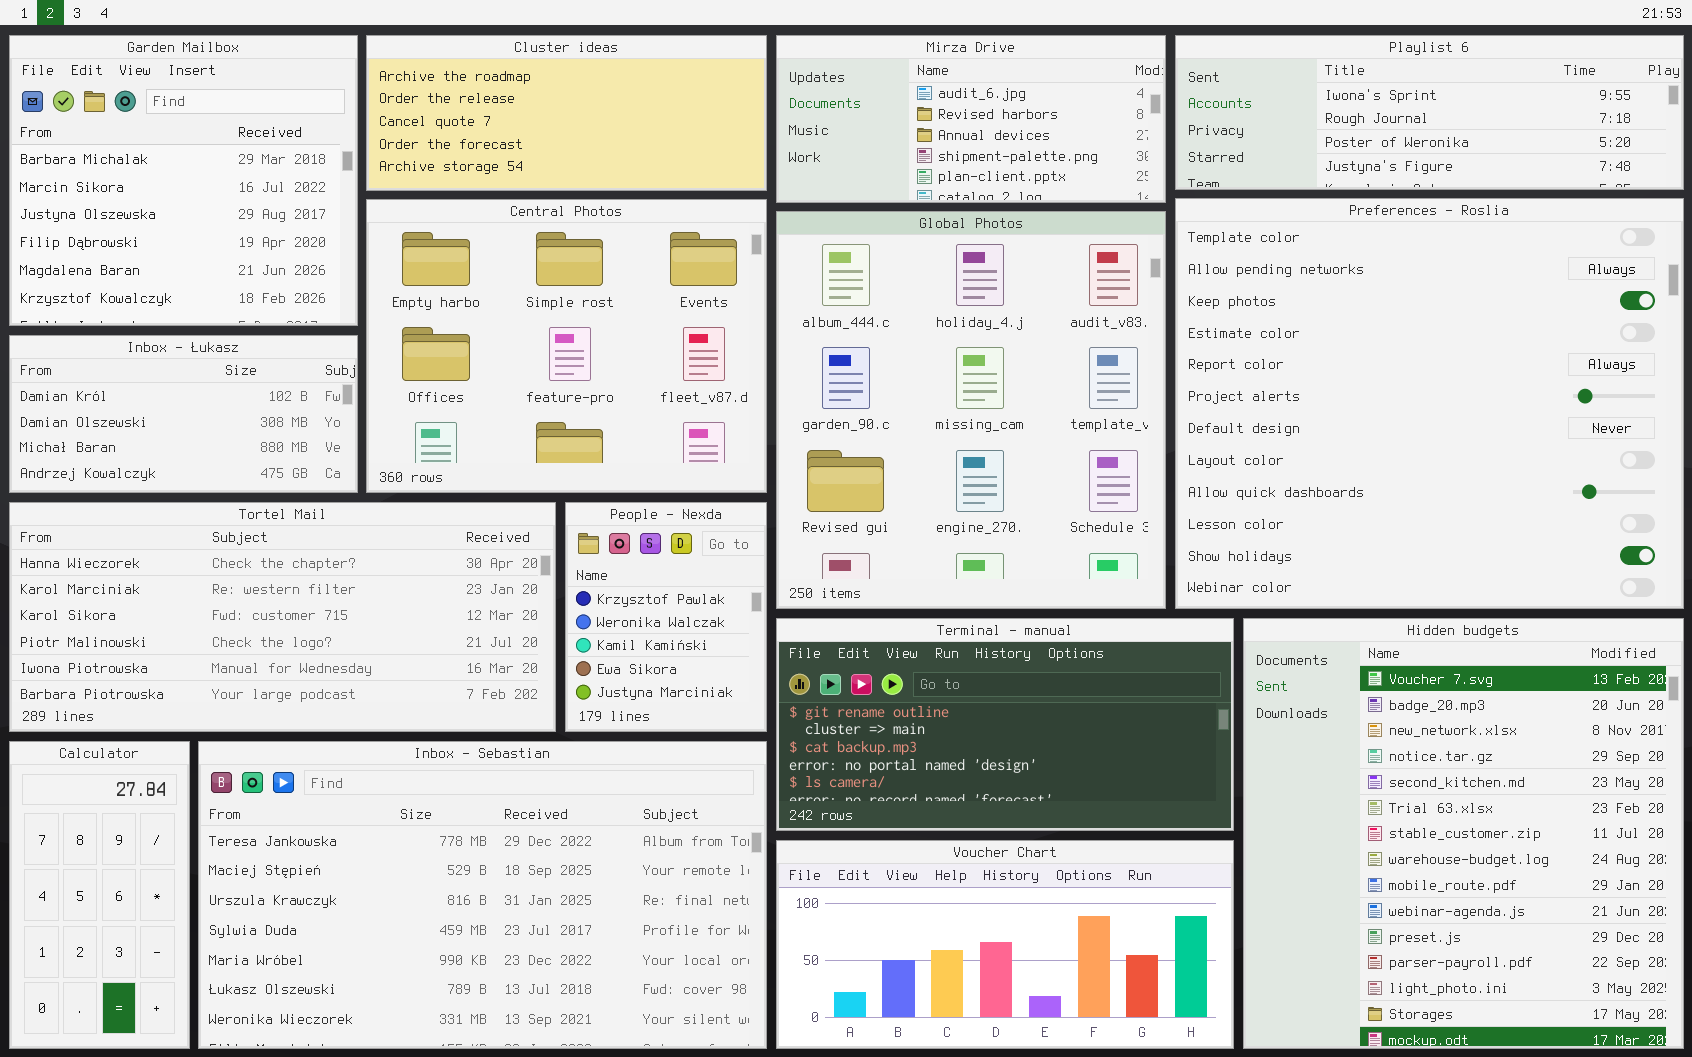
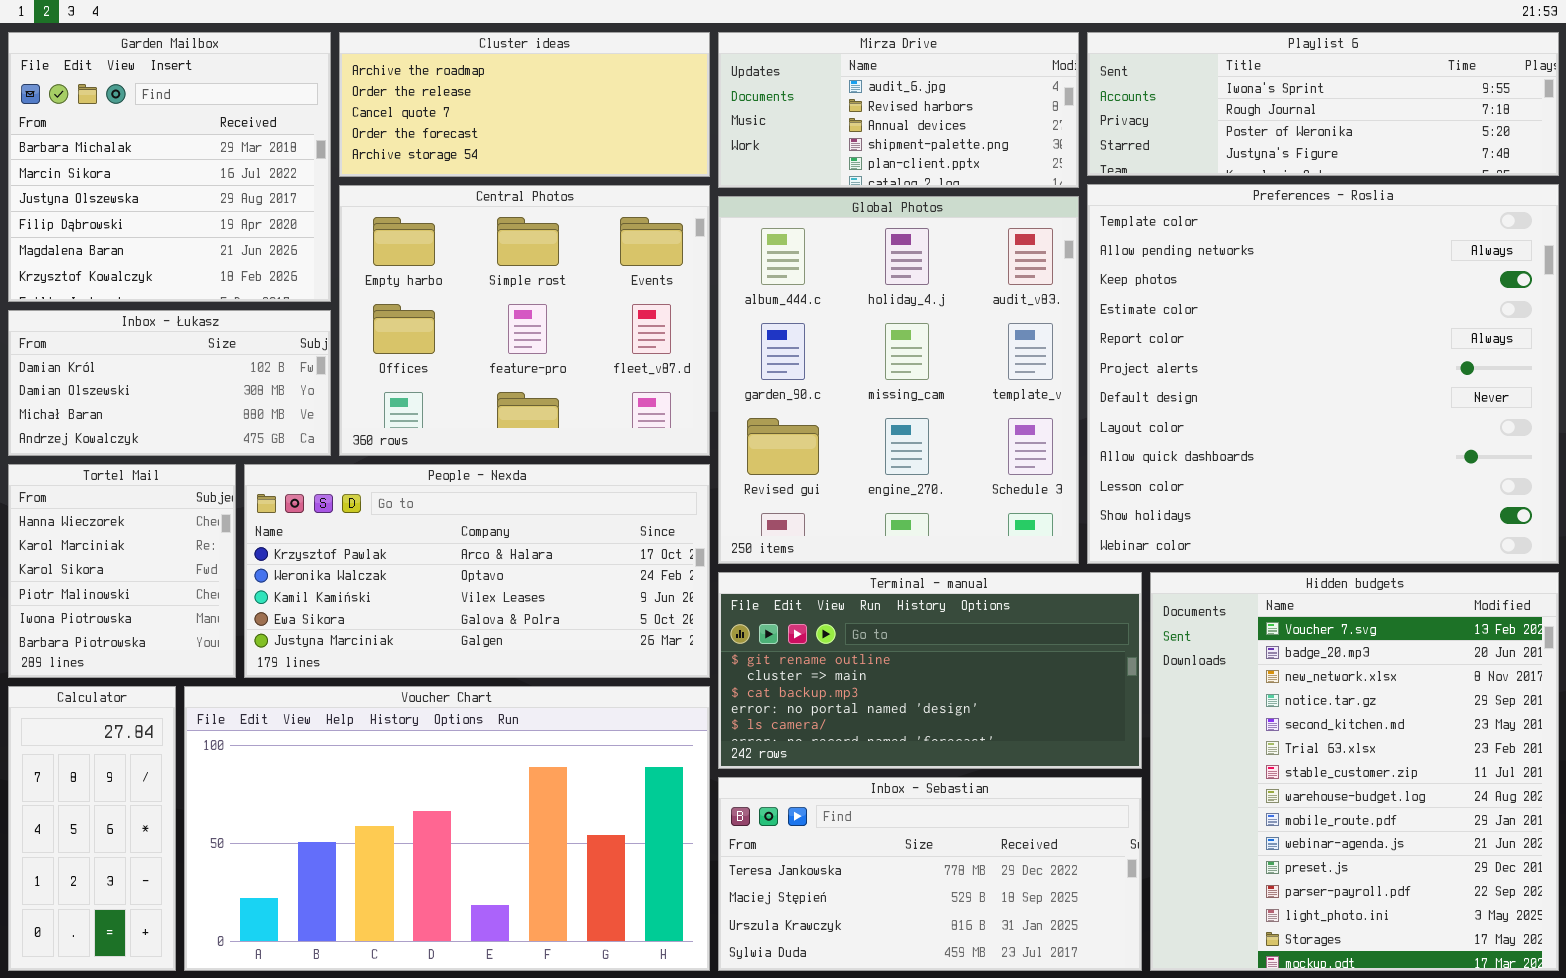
Tortel Mail: [9,502,556,732] -> [8,464,236,678], resized
People - Nexda: [565,502,767,732] -> [244,464,710,678], resized
Inbox - Sebastian: [198,741,767,1049] -> [718,777,1142,971], moved, resized
Voucher Chart: [776,840,1234,1049] -> [184,686,710,971], moved, resized

